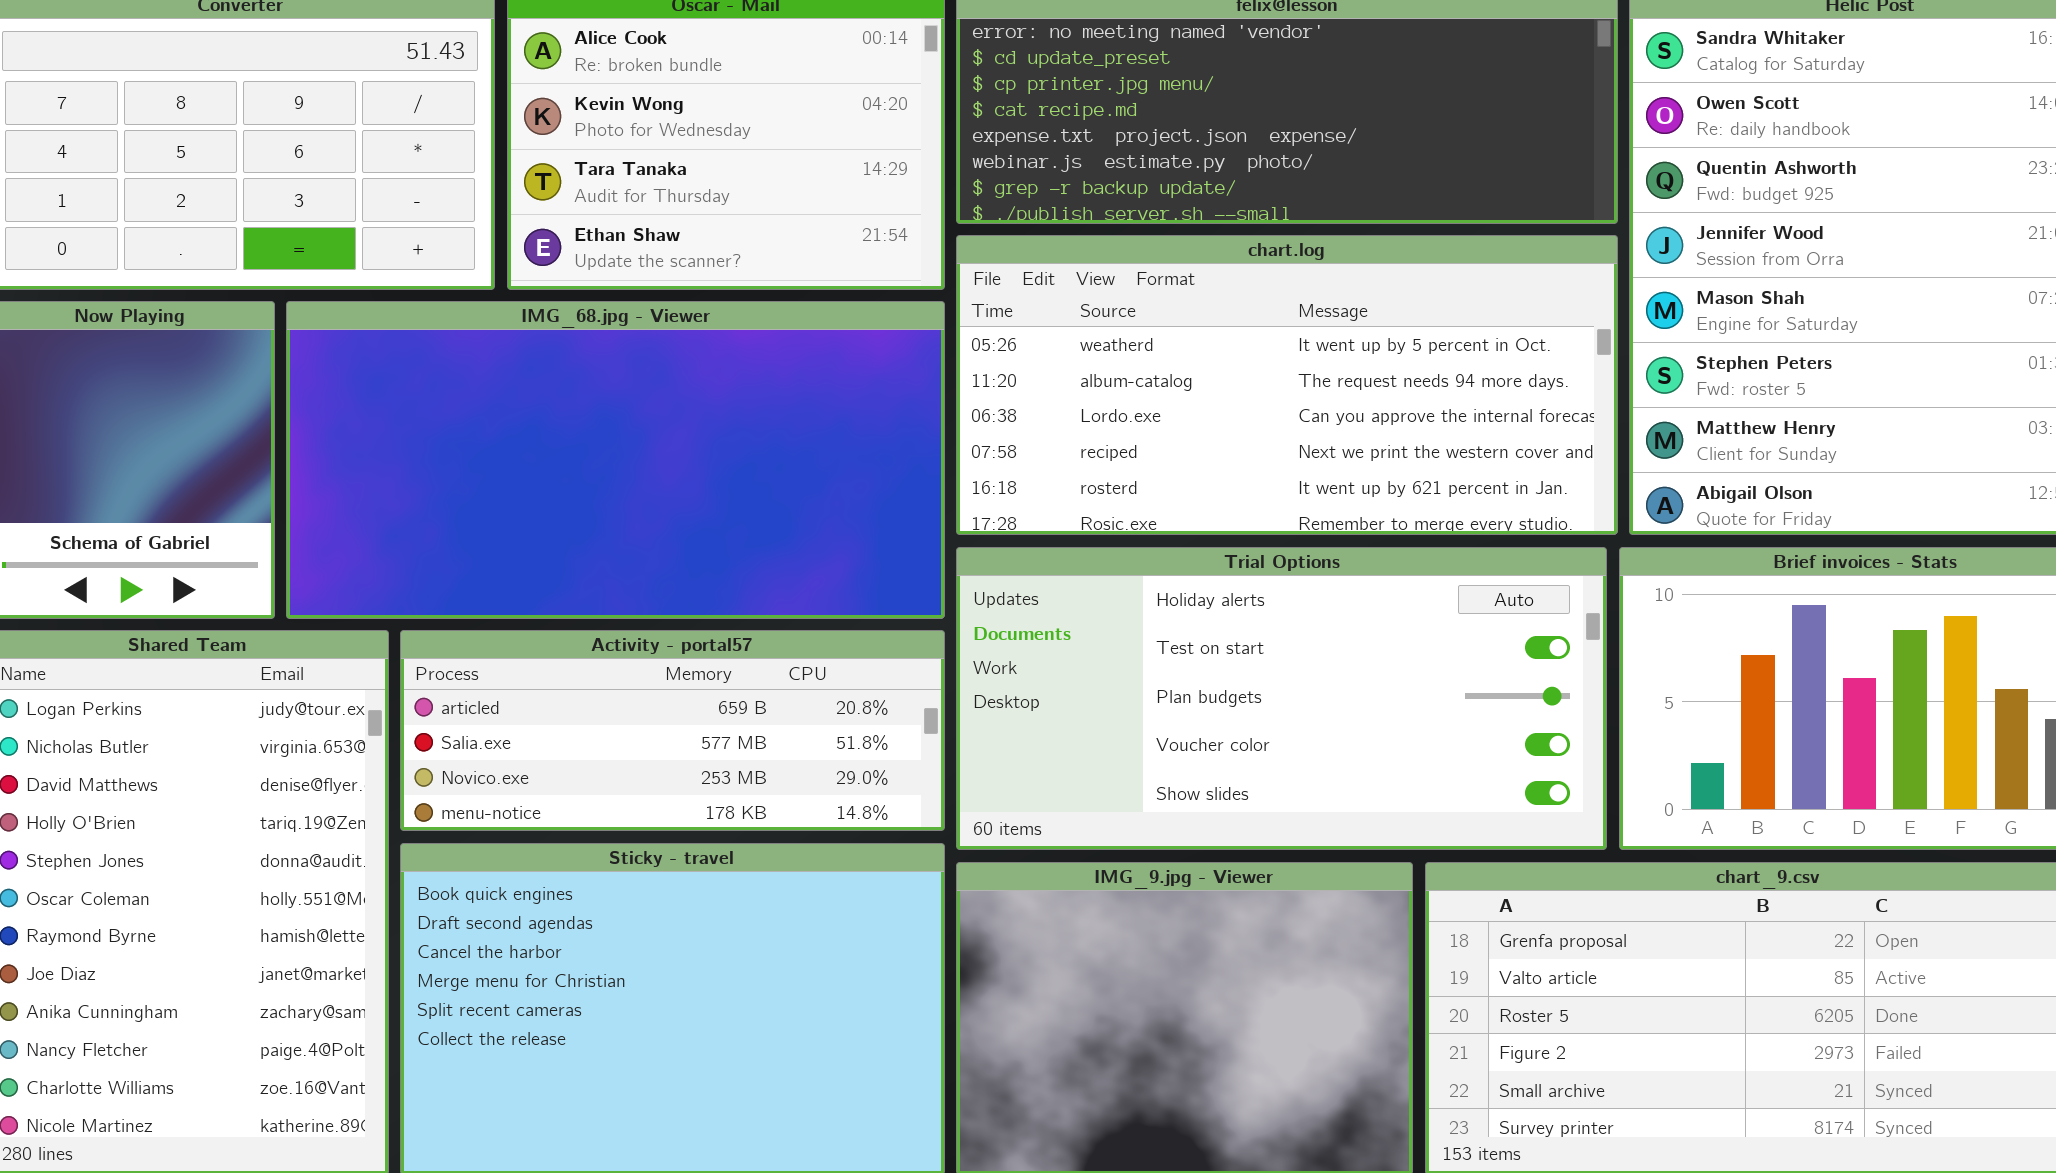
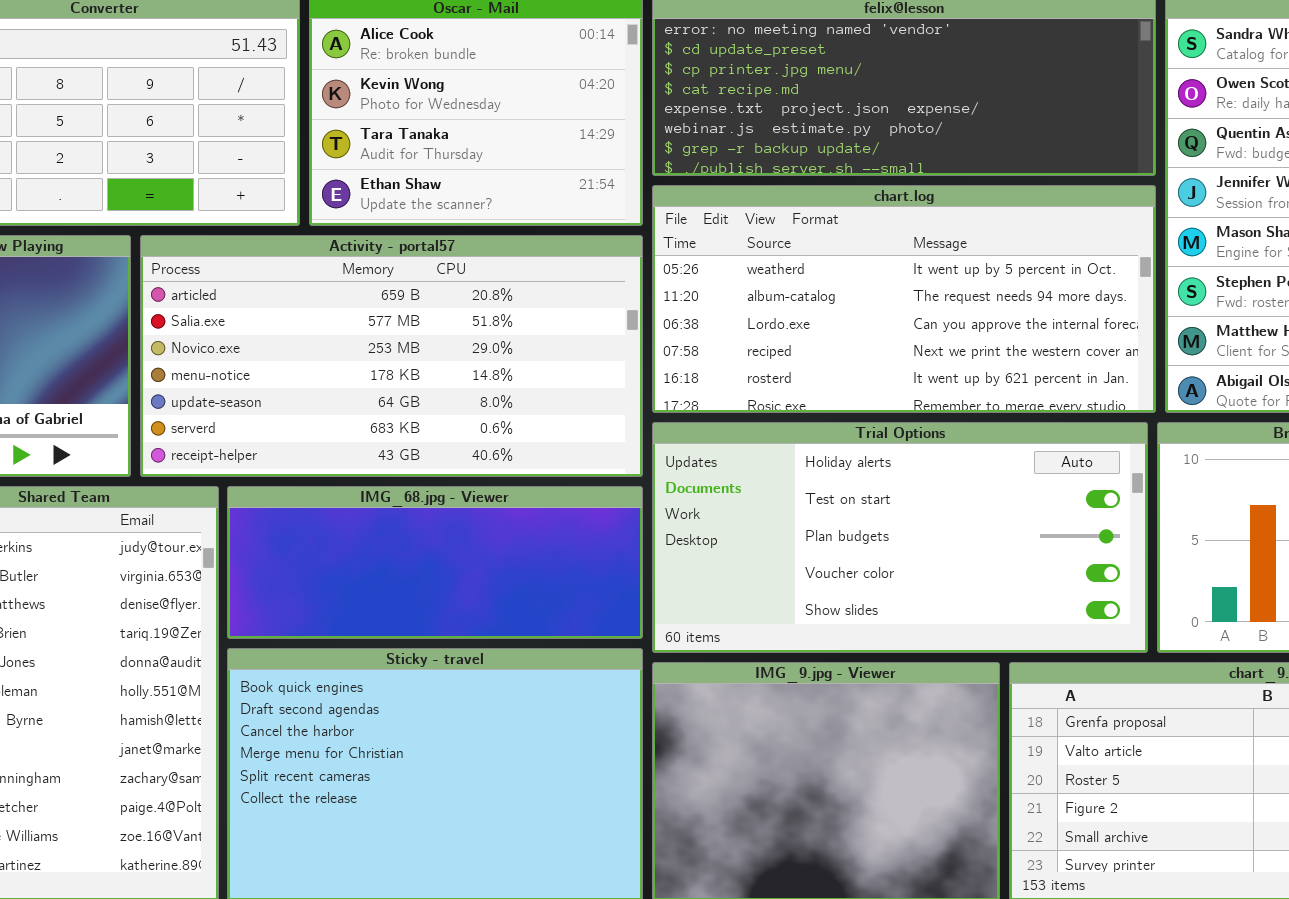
IMG_68.jpg - Viewer: [286,301,945,619] -> [227,486,643,639], moved, resized
Activity - portal57: [400,630,945,831] -> [140,235,643,477], moved, resized

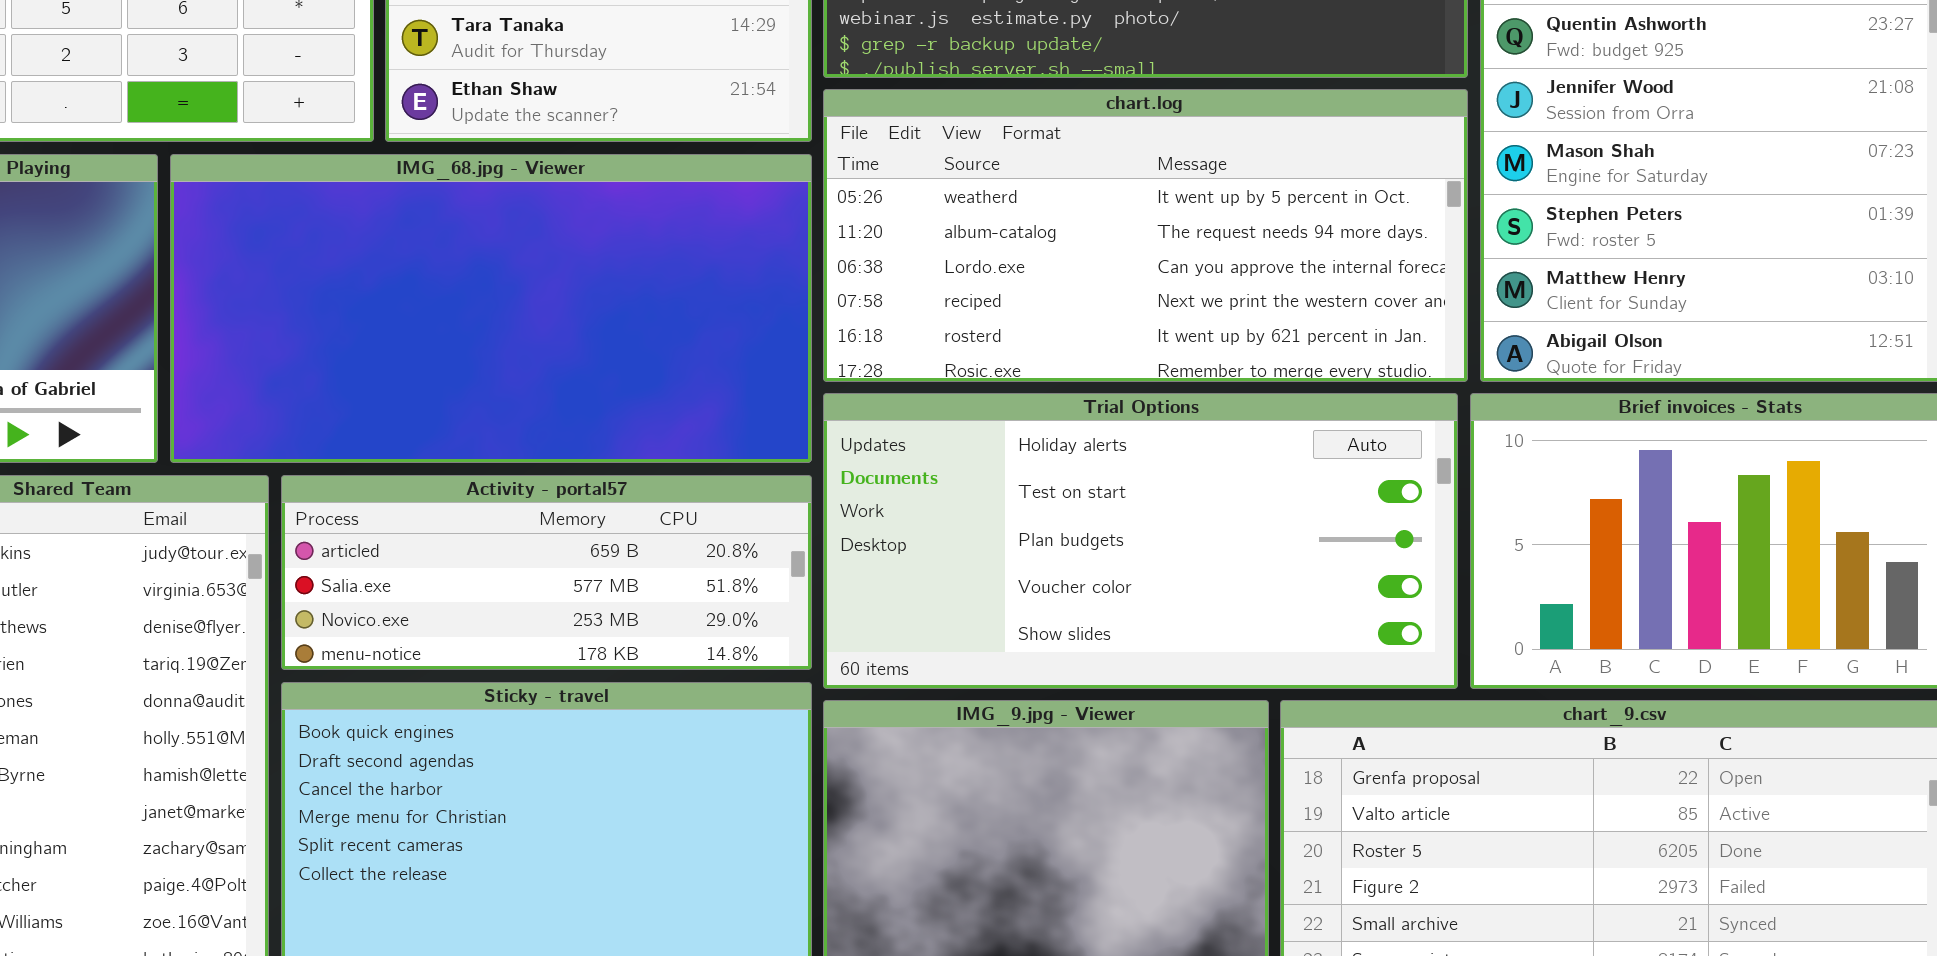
Activity - portal57: [140,235,643,477] -> [281,475,812,670], moved, resized
IMG_68.jpg - Viewer: [227,486,643,639] -> [170,154,812,463], moved, resized

